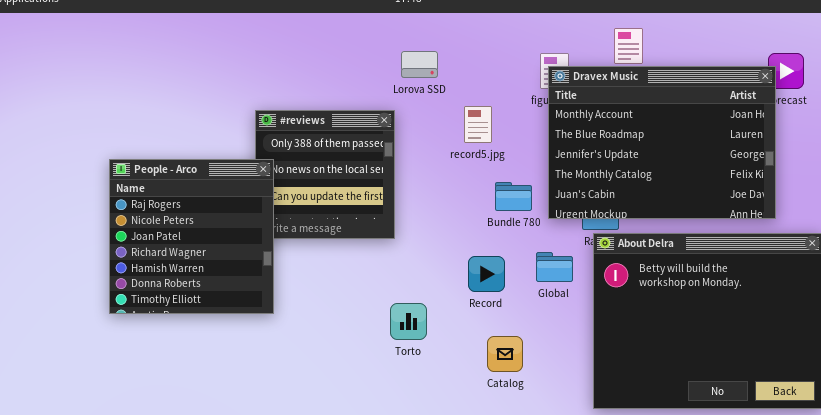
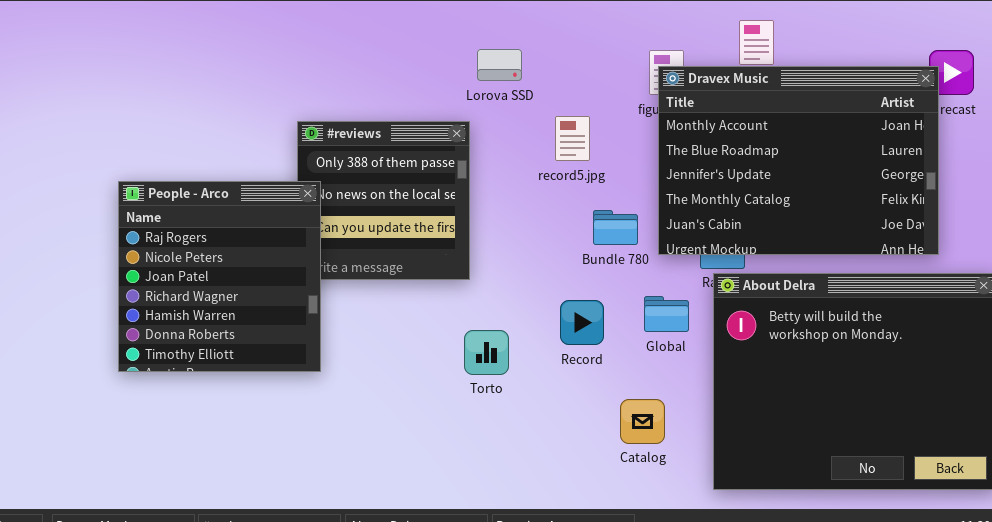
Torto: [390,303,427,340] -> [464,330,509,375], moved
Catalog: [487,336,523,372] -> [620,399,665,444], moved

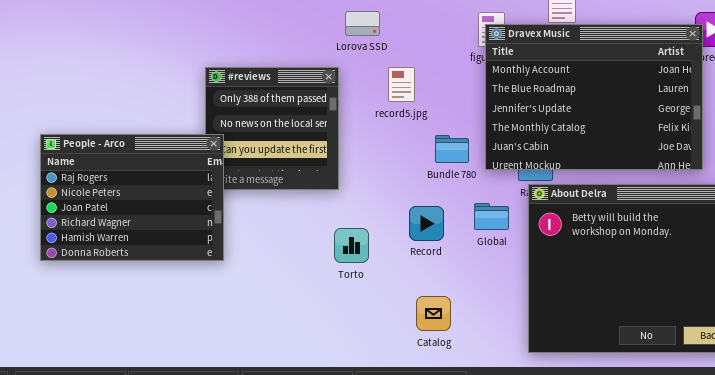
record5.jpg: [555,116,590,161] -> [388,67,415,102], moved
People - Arco: [118,181,321,372] -> [40,134,224,261], resized
Catalog: [620,399,665,444] -> [416,296,451,331], moved

